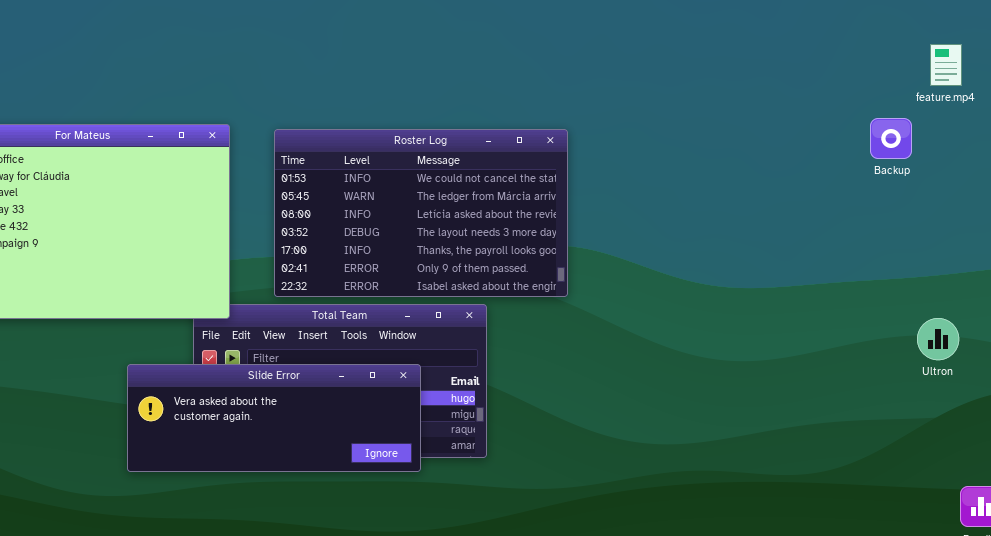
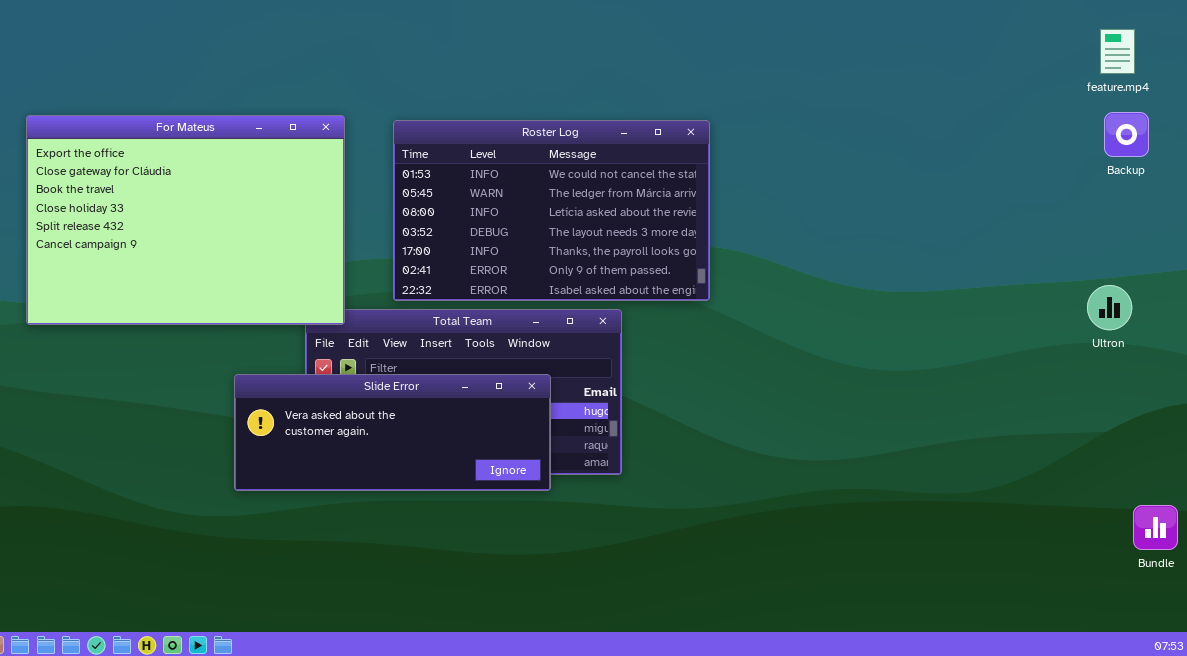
Backup: [870,118,912,159] -> [1104,112,1149,157], moved
Ultron: [917,318,959,360] -> [1087,285,1132,330], moved

